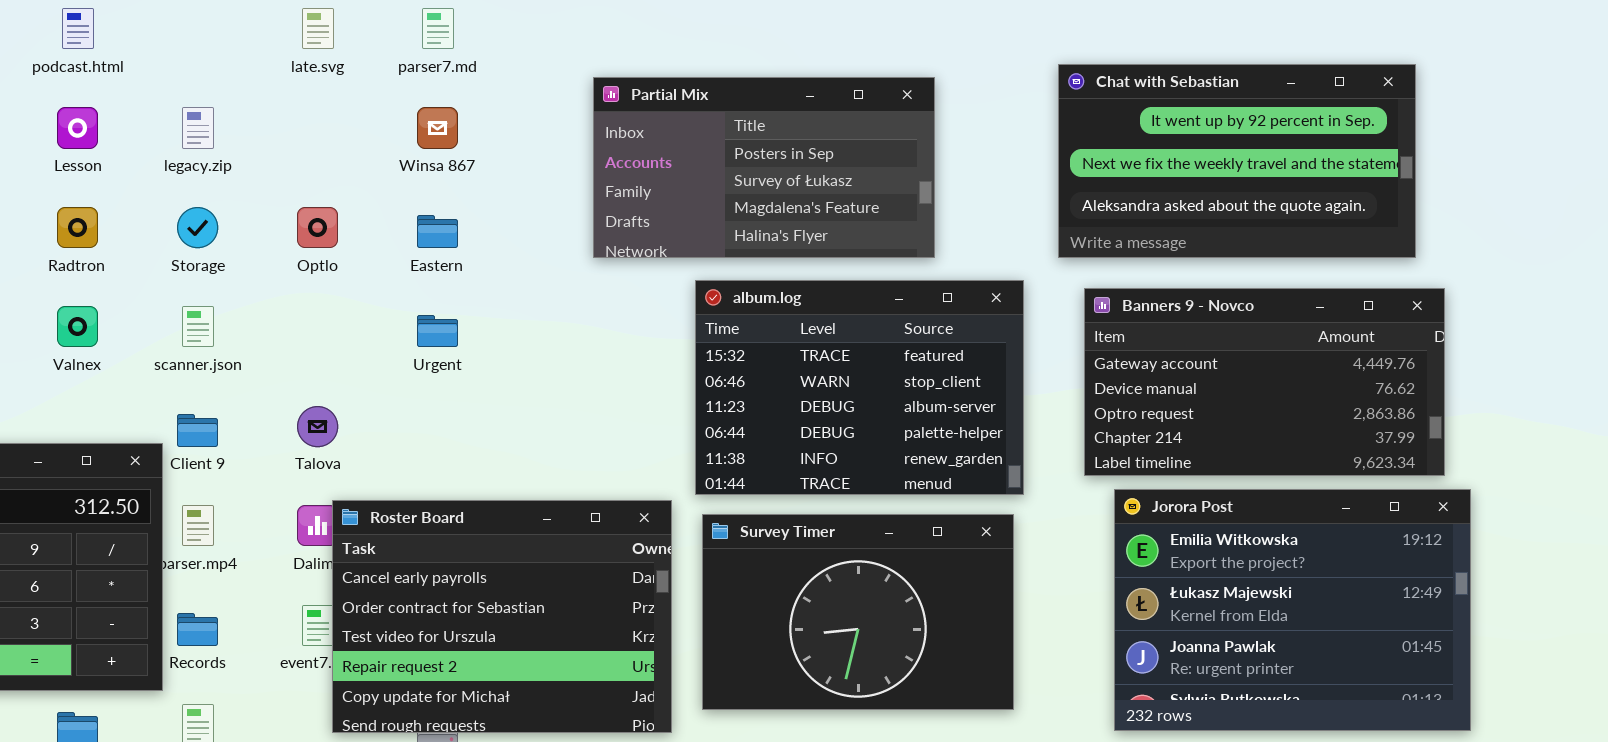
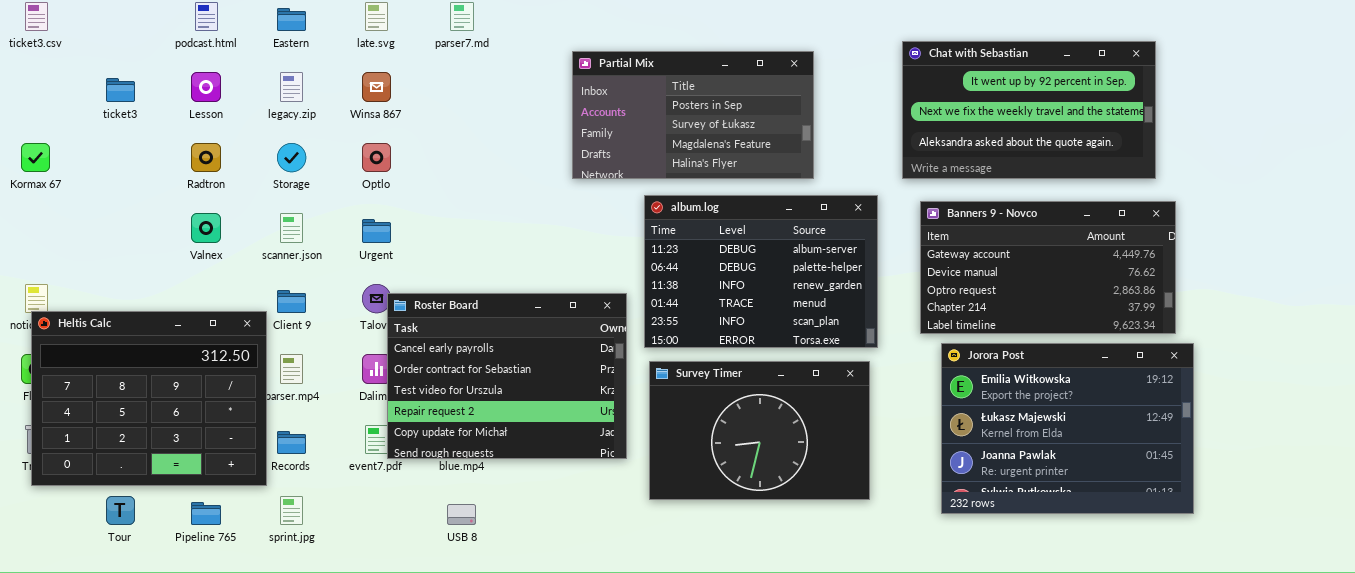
Winsa 867: [417,107,458,149] -> [362,72,391,102], moved
Eastern: [417,215,458,248] -> [277,8,306,31], moved
album.log: [695,280,1024,495] -> [644,195,878,348], scrolled down 2 rows
Urgent: [417,315,458,347] -> [362,219,391,243], moved
Roster Board: [332,500,672,733] -> [387,293,627,459], moved

